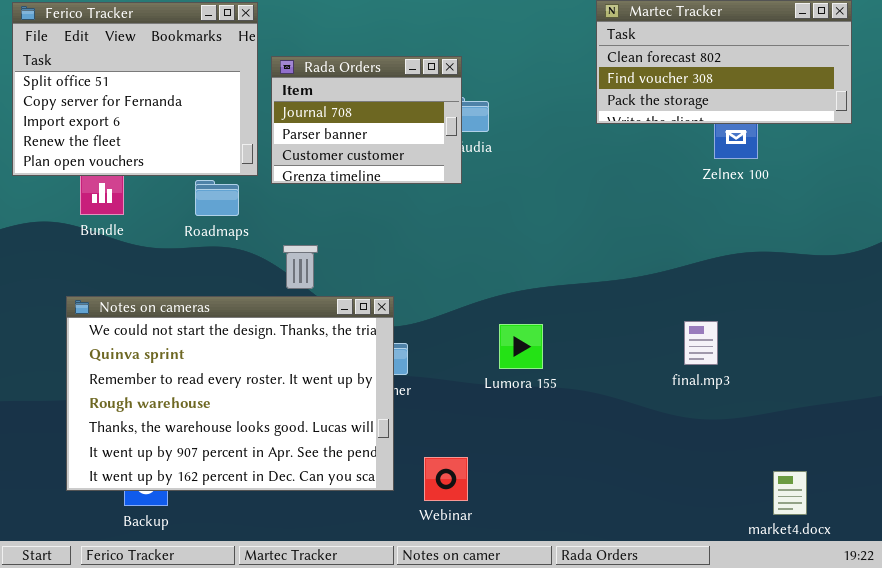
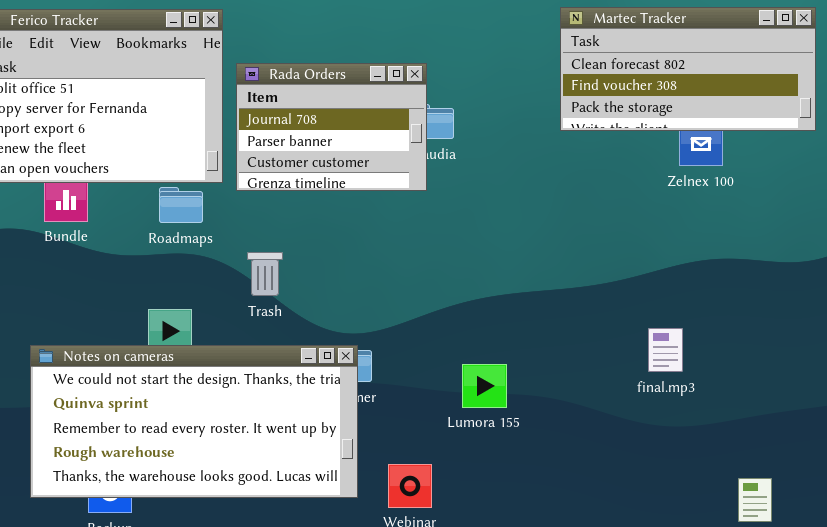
Notes on cameras: [66,296,394,491] -> [30,345,358,498], resized
Lumora 155: [499,324,543,369] -> [462,364,507,408], moved

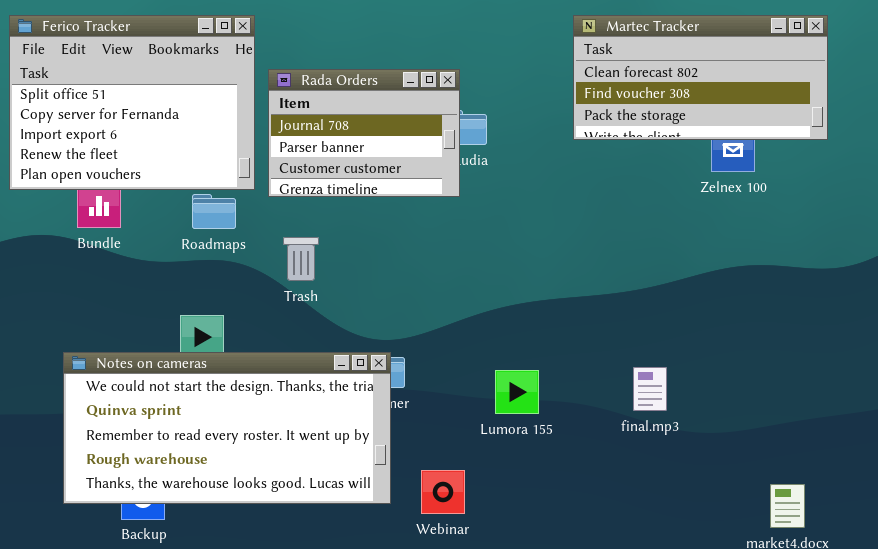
Martec Tracker: [560,7,816,131] -> [573,15,828,140], moved
Trash: [247,252,283,296] -> [283,237,319,281], moved
final.mp3: [648,328,683,372] -> [633,367,667,411], moved

